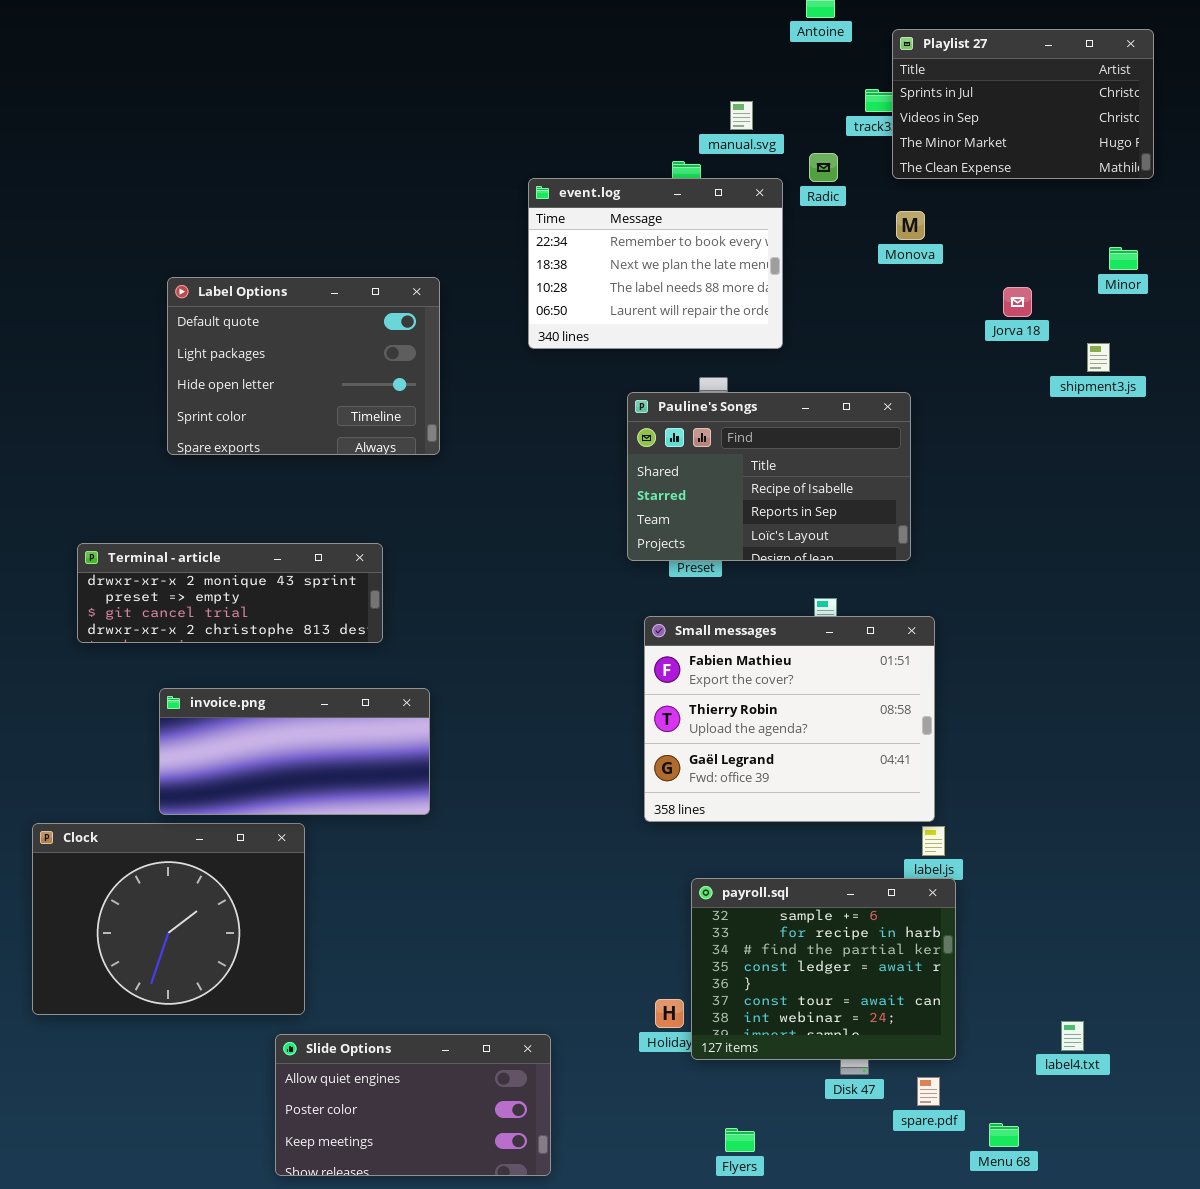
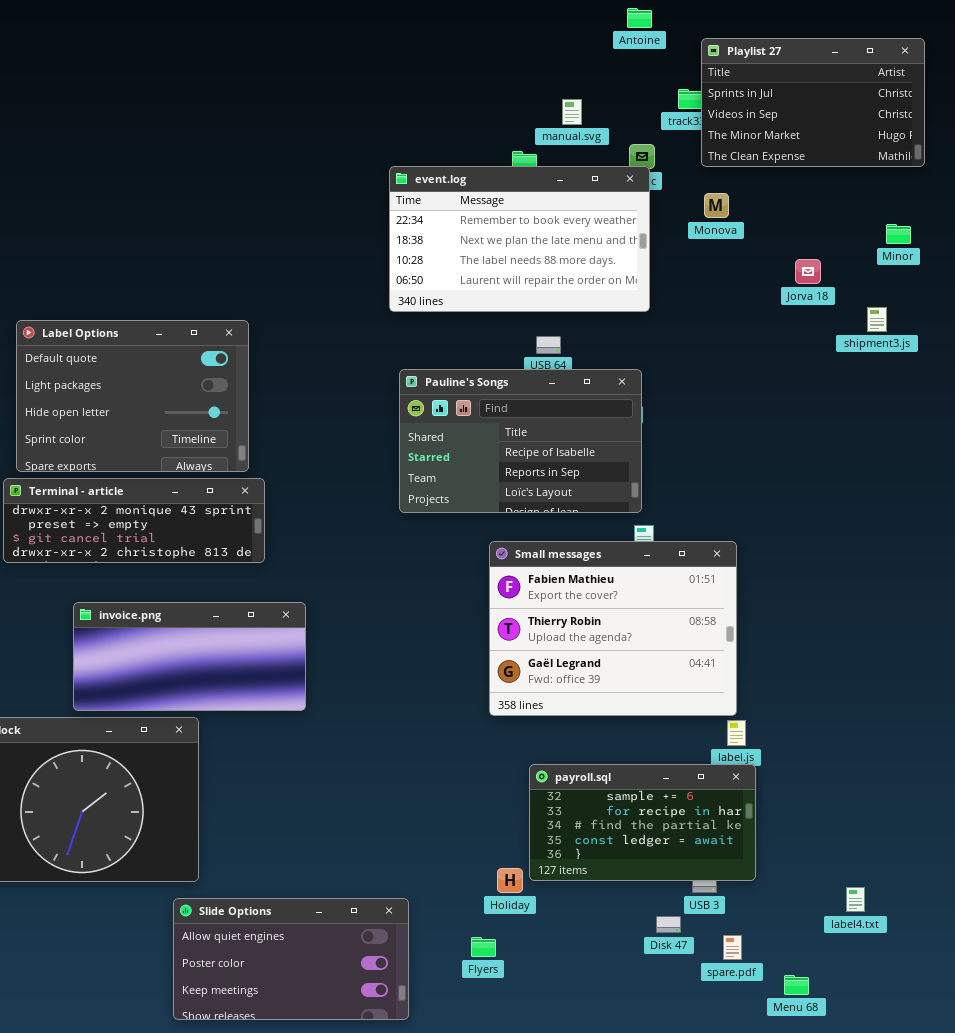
event.log: [528,178,783,349] -> [389,166,650,312], resized
Label Options: [167,277,440,455] -> [16,320,249,472], moved
Pauline's Songs: [627,392,911,561] -> [399,369,642,513], moved
payroll.sql: [691,878,956,1060] -> [529,764,756,881], resized
Flyers: [725,1128,755,1152] -> [471,937,496,957], moved

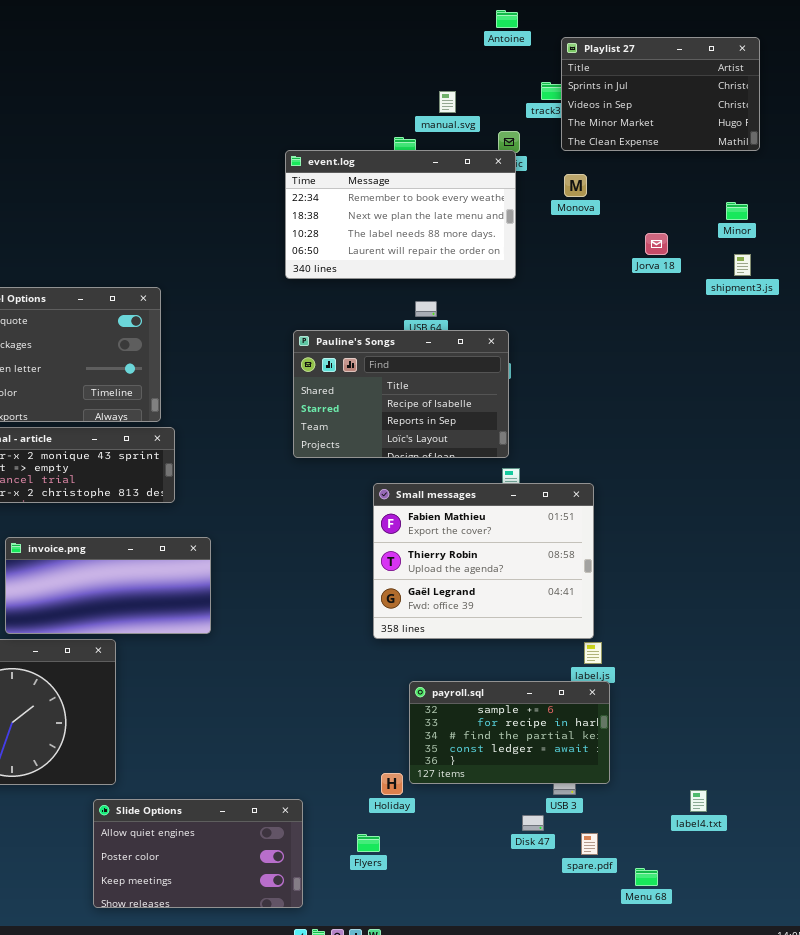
shipment3.js: [867,307,887,332] -> [734,254,751,276], moved

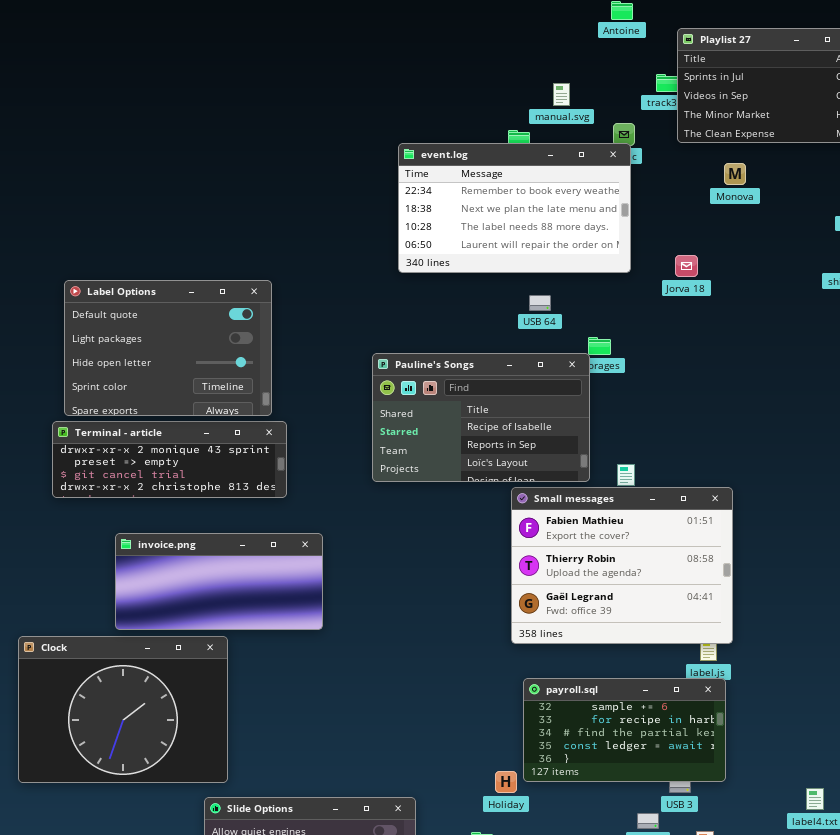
Monova: [564,174,587,197] -> [724,163,746,185], moved
Jorva 18: [645,233,668,255] -> [675,255,698,277], moved
Pauline's Songs: [293,330,509,458] -> [372,353,590,482], moved
Small messages: [373,483,594,639] -> [511,487,733,644], moved

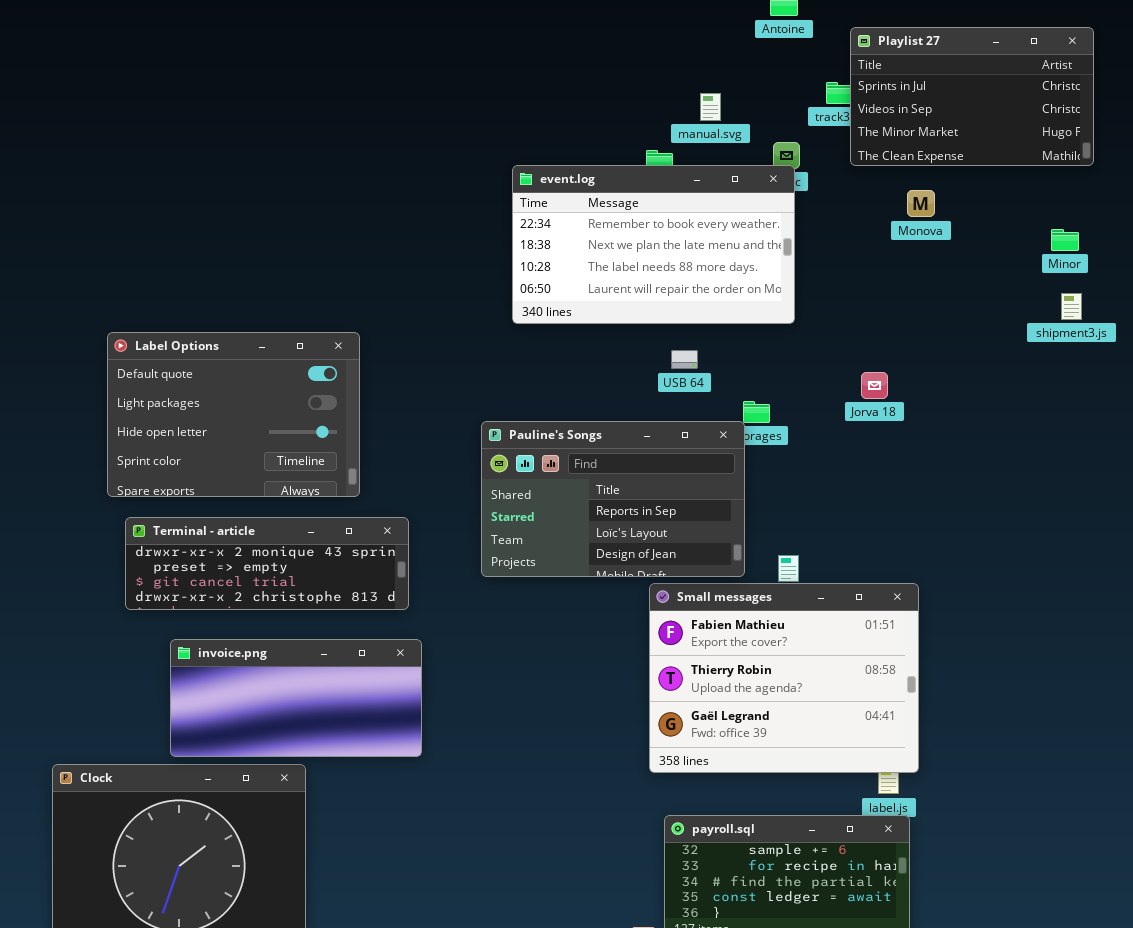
Jorva 18: [675,255,698,277] -> [861,372,888,399], moved
Pauline's Songs: [372,353,590,482] -> [481,421,745,577], scrolled down 1 row
Terminal - article: [52,421,287,498] -> [125,517,409,610], moved

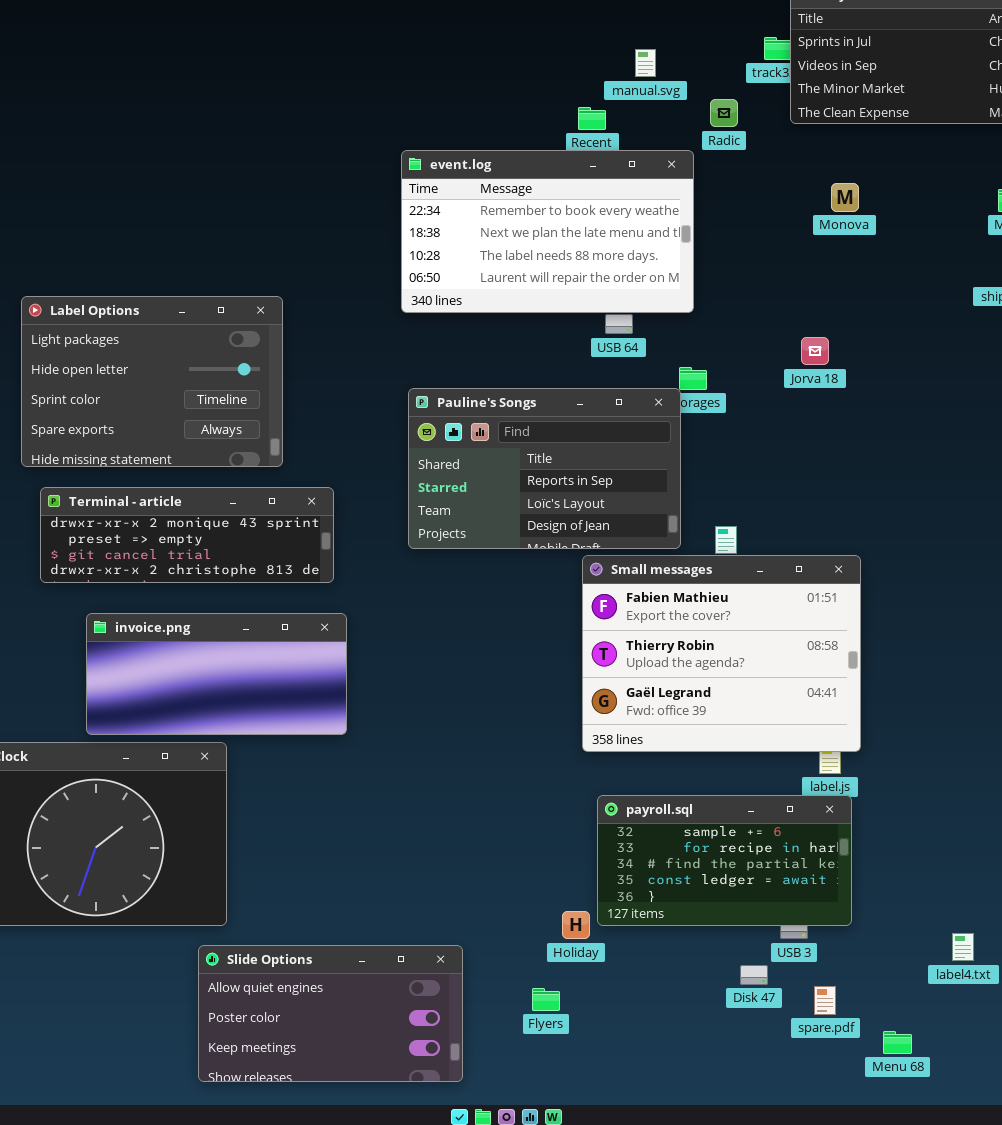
event.log: [512,165,795,324] -> [401,150,694,313], moved
Monova: [907,190,935,217] -> [831,183,859,212], moved
Label Options: [107,332,360,497] -> [21,296,283,467], scrolled down 1 row

